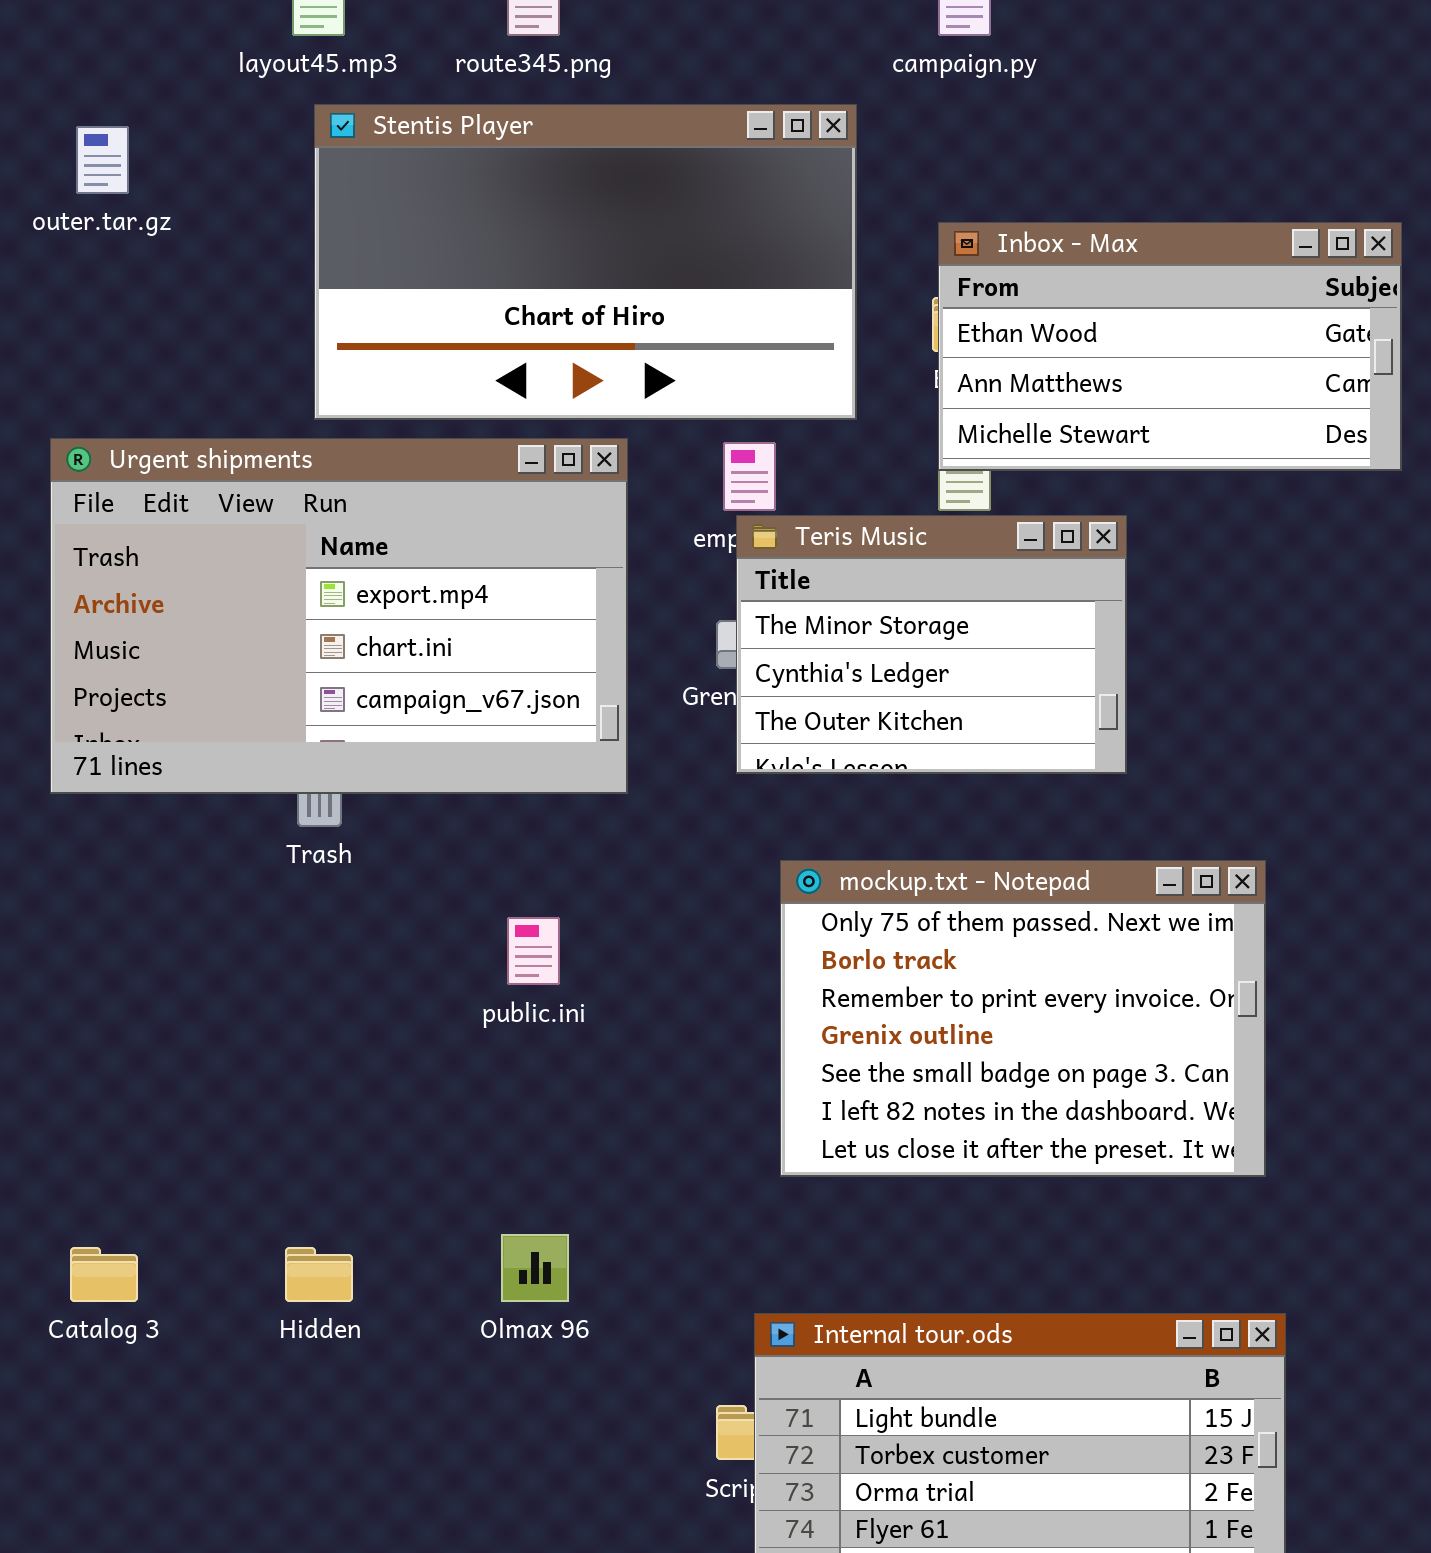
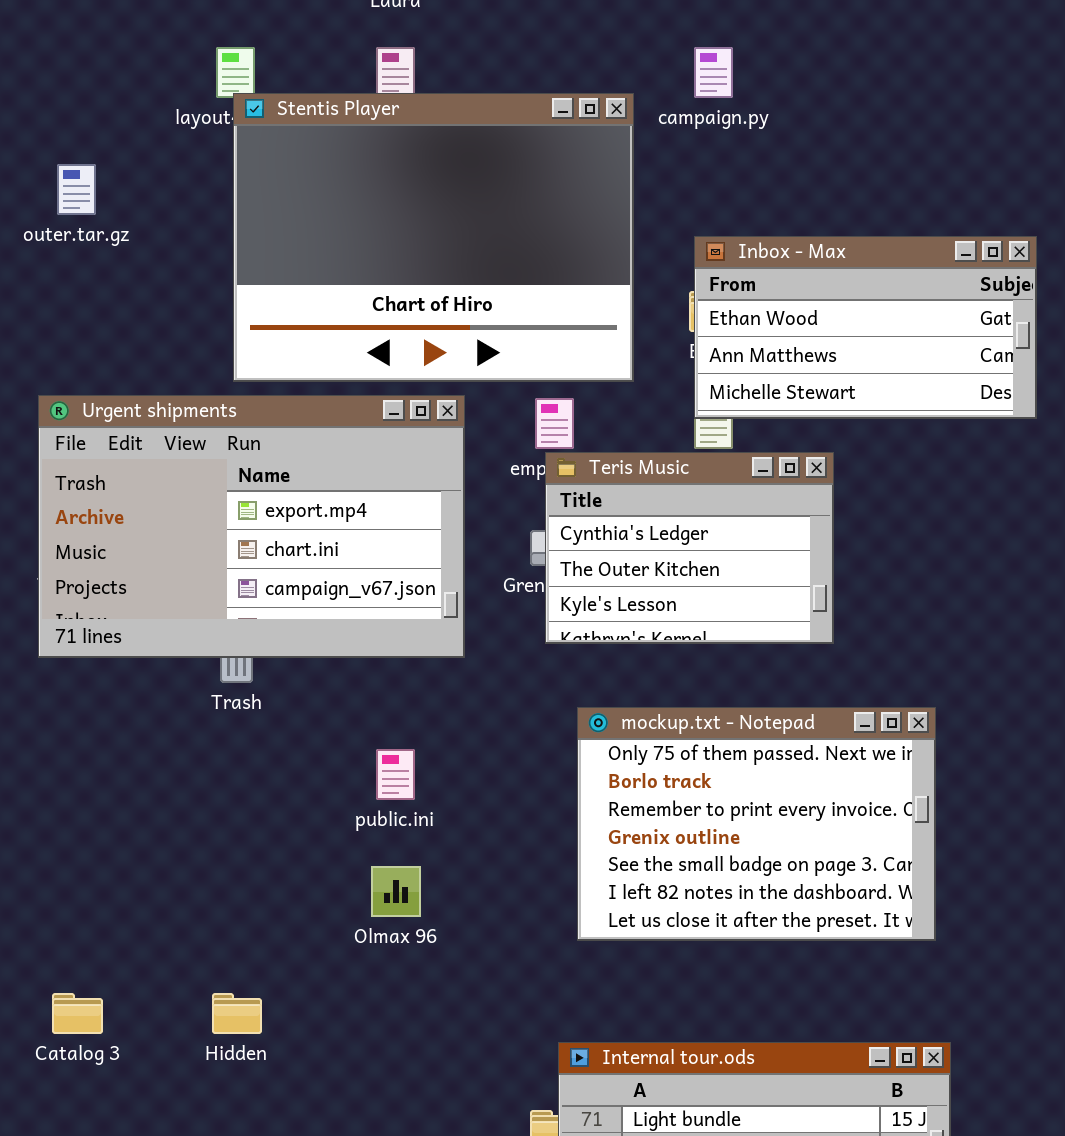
Stentis Player: [314,104,857,420] -> [233,93,634,382], resized
Teris Music: [736,515,1127,774] -> [545,452,834,644], scrolled down 1 row
Olmax 96: [501,1234,569,1302] -> [371,866,421,917], moved

